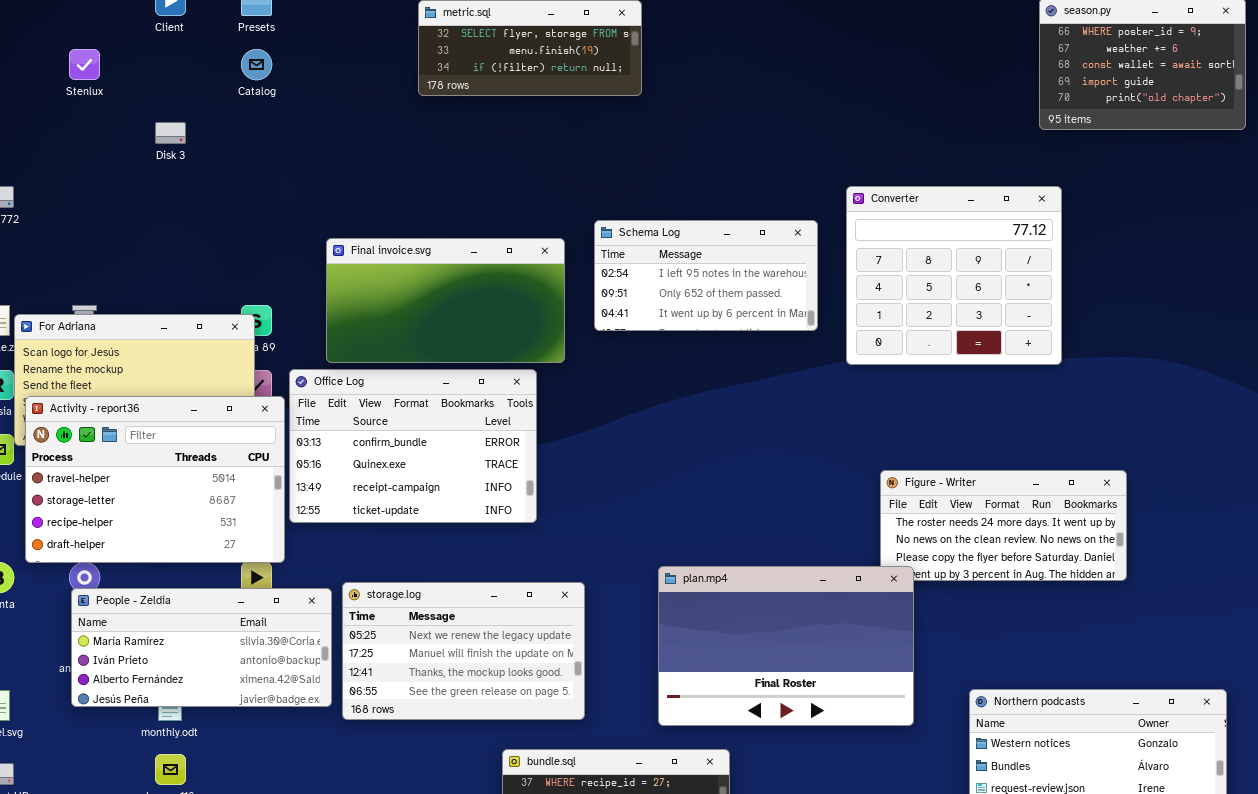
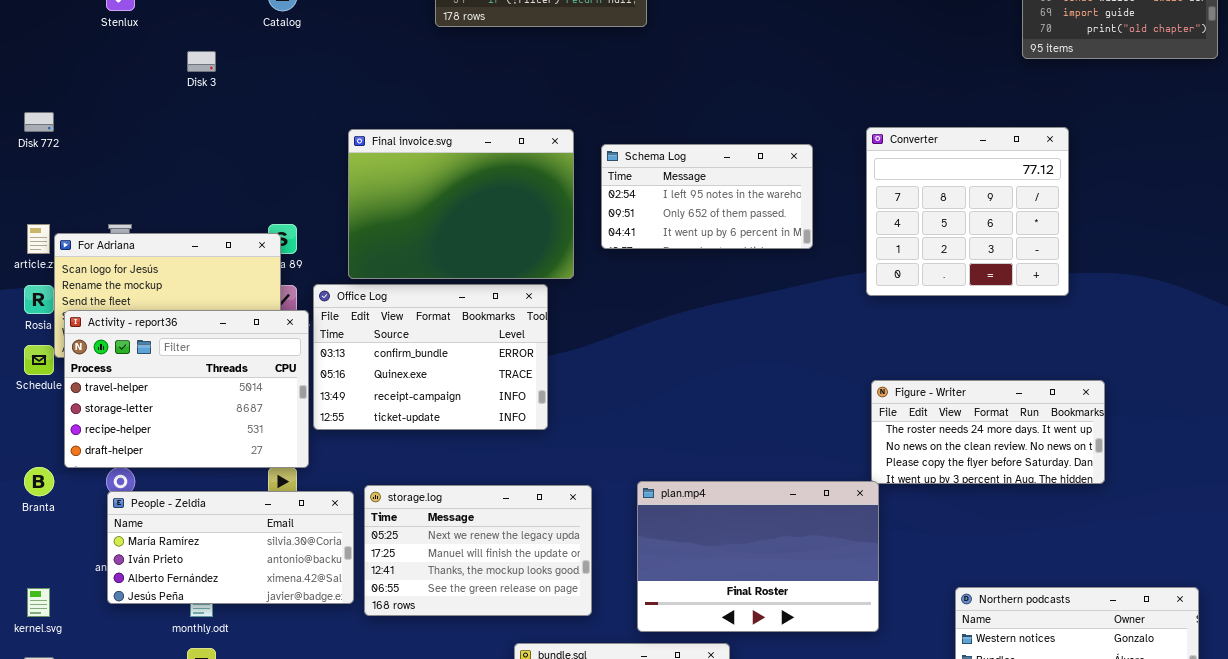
Converter: [846,186,1062,365] -> [866,127,1069,296], moved
Final invoice.svg: [326,238,565,363] -> [348,129,574,279], resized
plan.mp4: [658,566,914,726] -> [637,481,879,632], moved

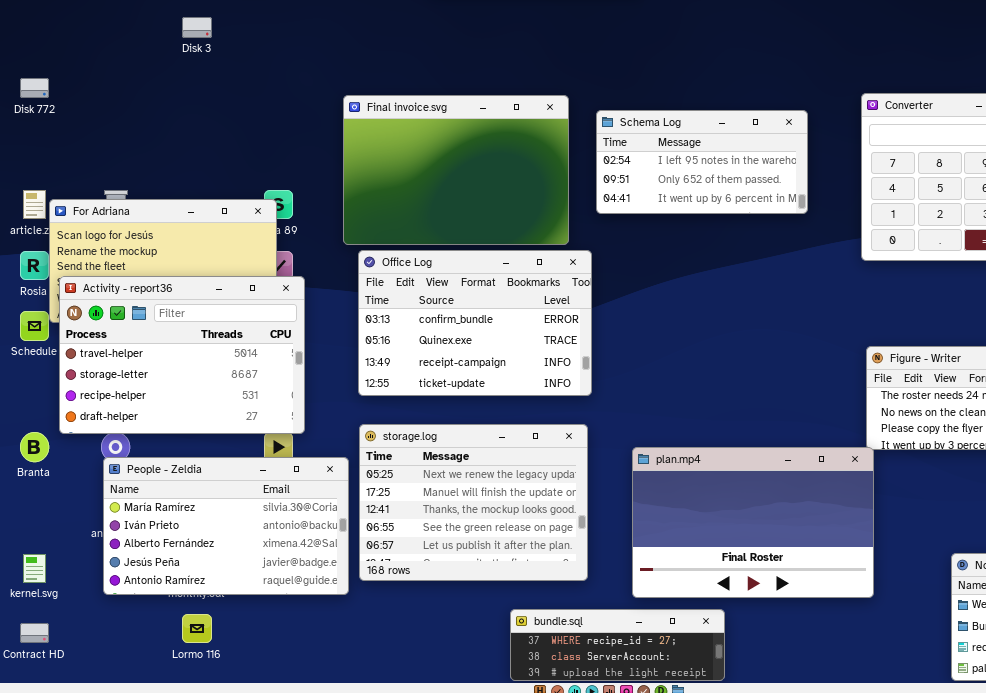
Office Log: [313,284,548,430] -> [358,250,592,396], moved
storage.log: [364,485,592,616] -> [359,424,588,581], resized
People - Zeldia: [107,491,354,604] -> [103,457,349,595], resized

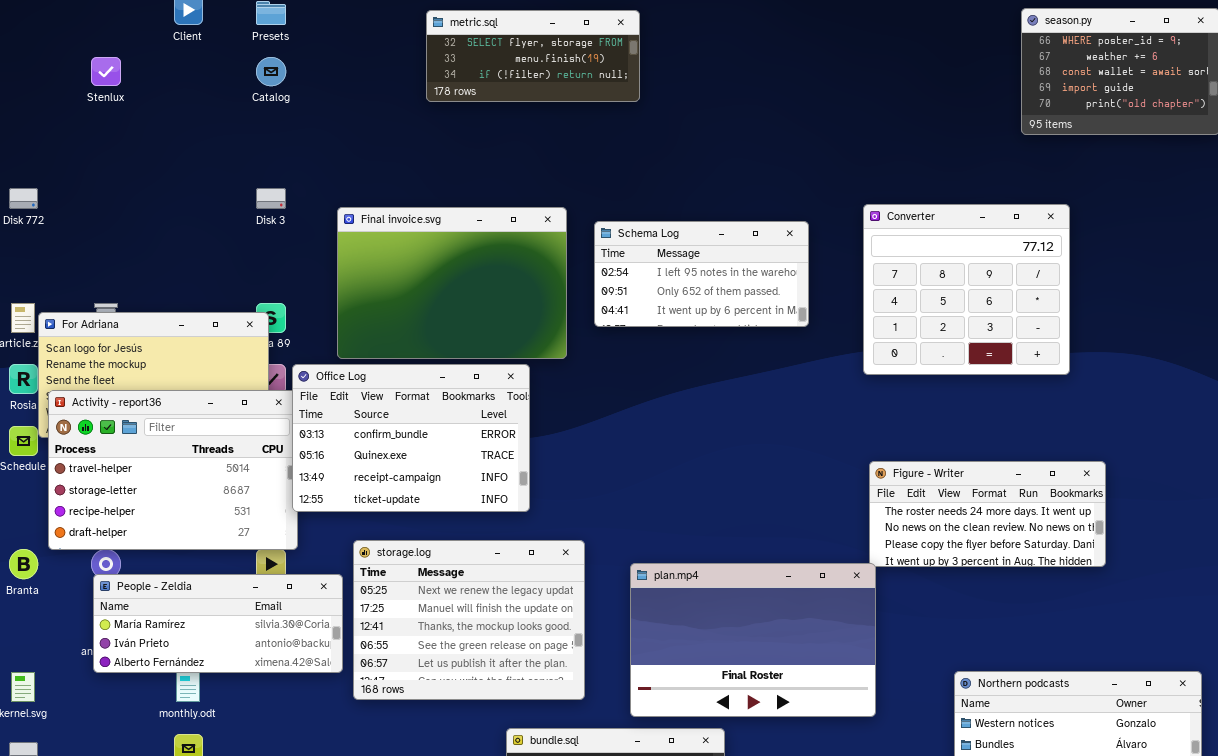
Disk 3: [182,17,212,38] -> [256,188,286,209], moved
Office Log: [358,250,592,396] -> [292,364,530,512], moved
People - Zeldia: [103,457,349,595] -> [93,574,343,673], resized

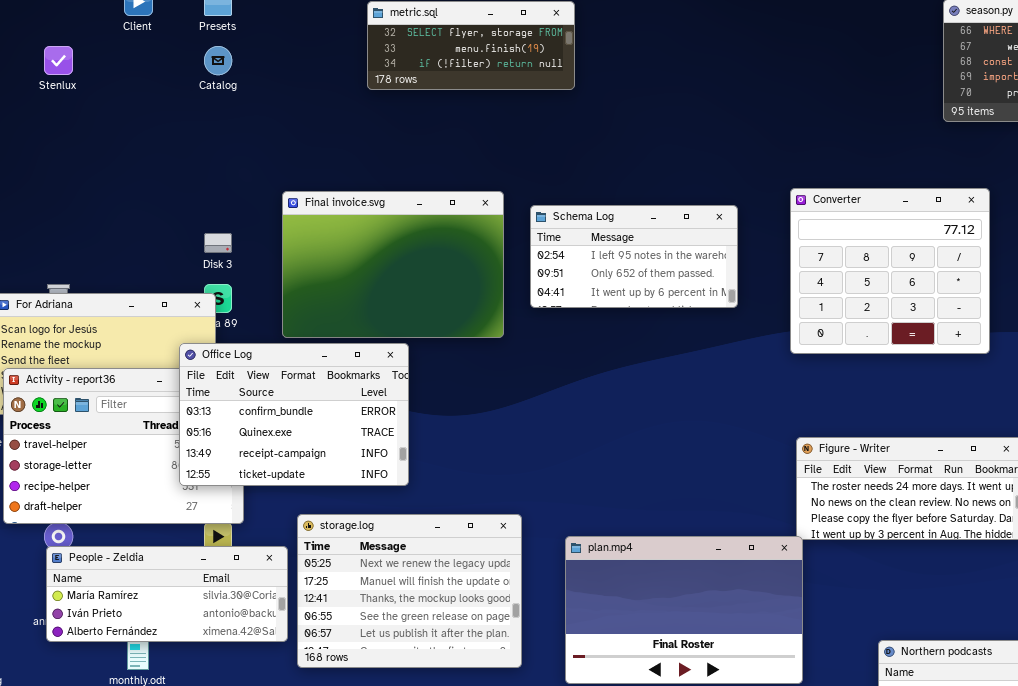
Disk 3: [256,188,286,209] -> [204,233,232,253], moved
Office Log: [292,364,530,512] -> [179,343,409,486], moved

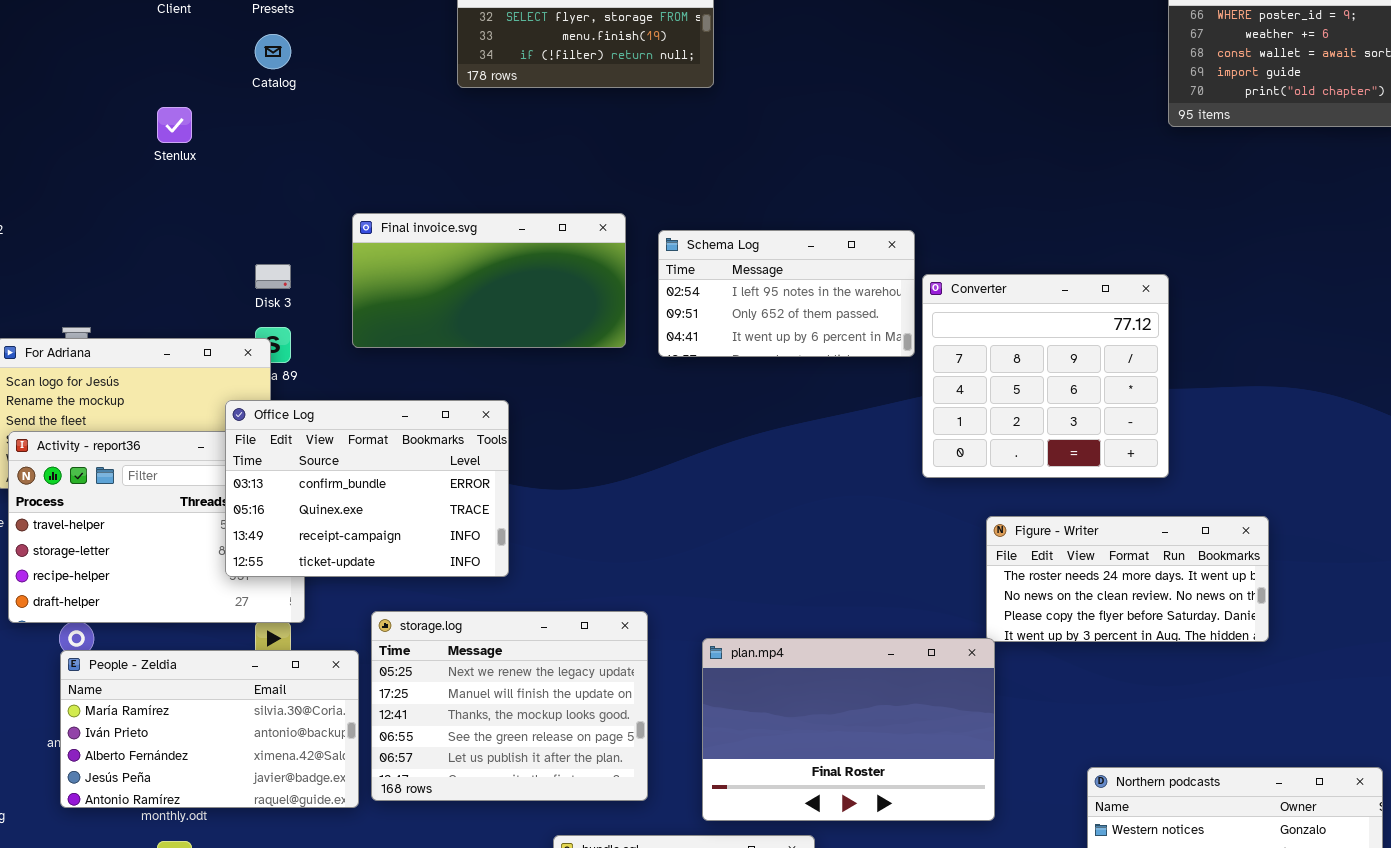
Stenlux: [44,46,73,75] -> [157,107,192,143], moved
Converter: [790,188,990,354] -> [922,274,1169,478], moved
Final invoice.svg: [282,191,504,338] -> [352,213,626,348], resized
People - Zeldia: [46,546,288,642] -> [60,650,359,808], resized

